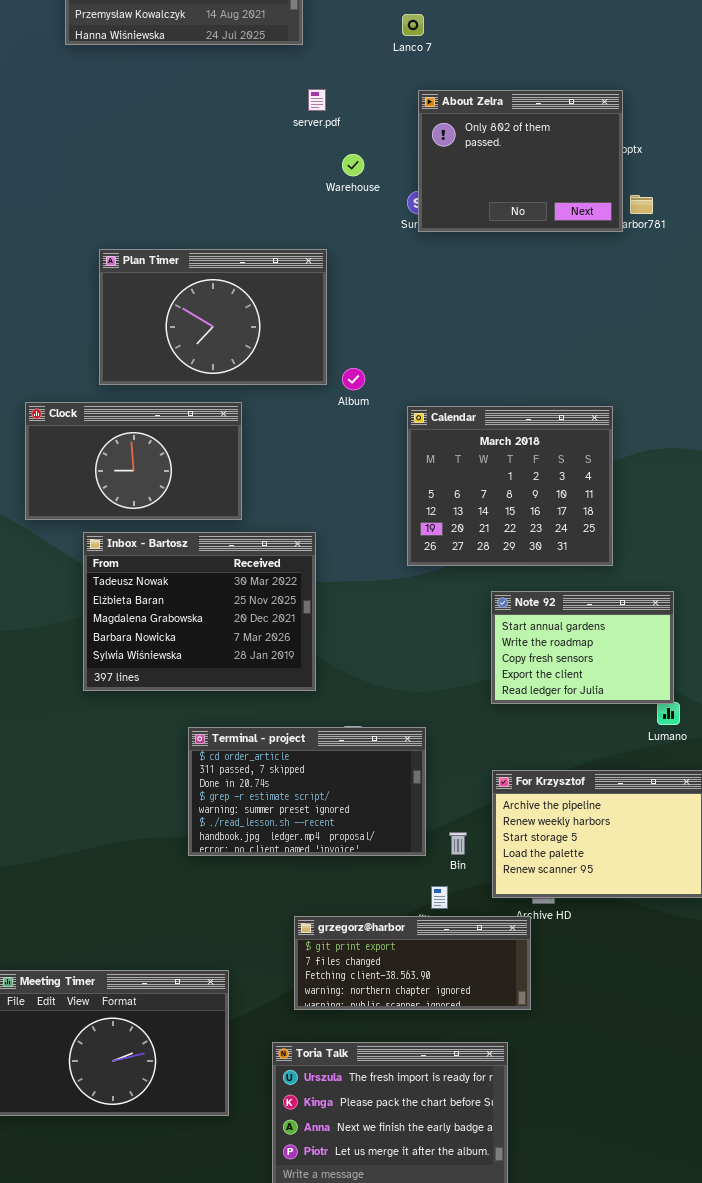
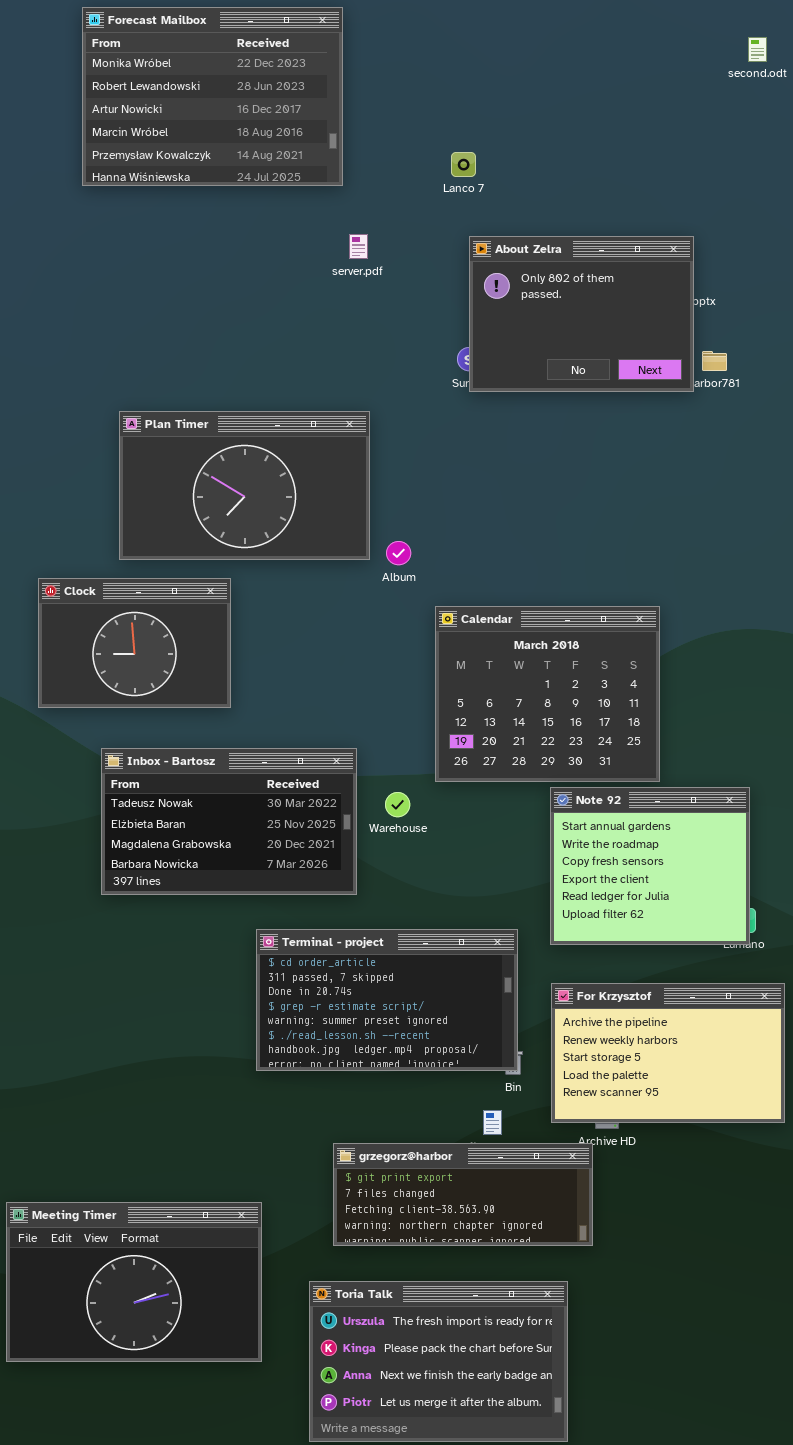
Warehouse: [342,154,364,176] -> [385,792,410,817], moved
Clock: [25,402,242,520] -> [38,578,231,708], resized
Calendar: [407,406,613,566] -> [435,606,660,782], moved
Inbox - Bartosz: [83,532,316,691] -> [101,748,357,895], resized
Note 92: [491,591,674,704] -> [550,787,750,945], resized
Terminal - project: [188,727,426,856] -> [256,929,518,1071], moved

